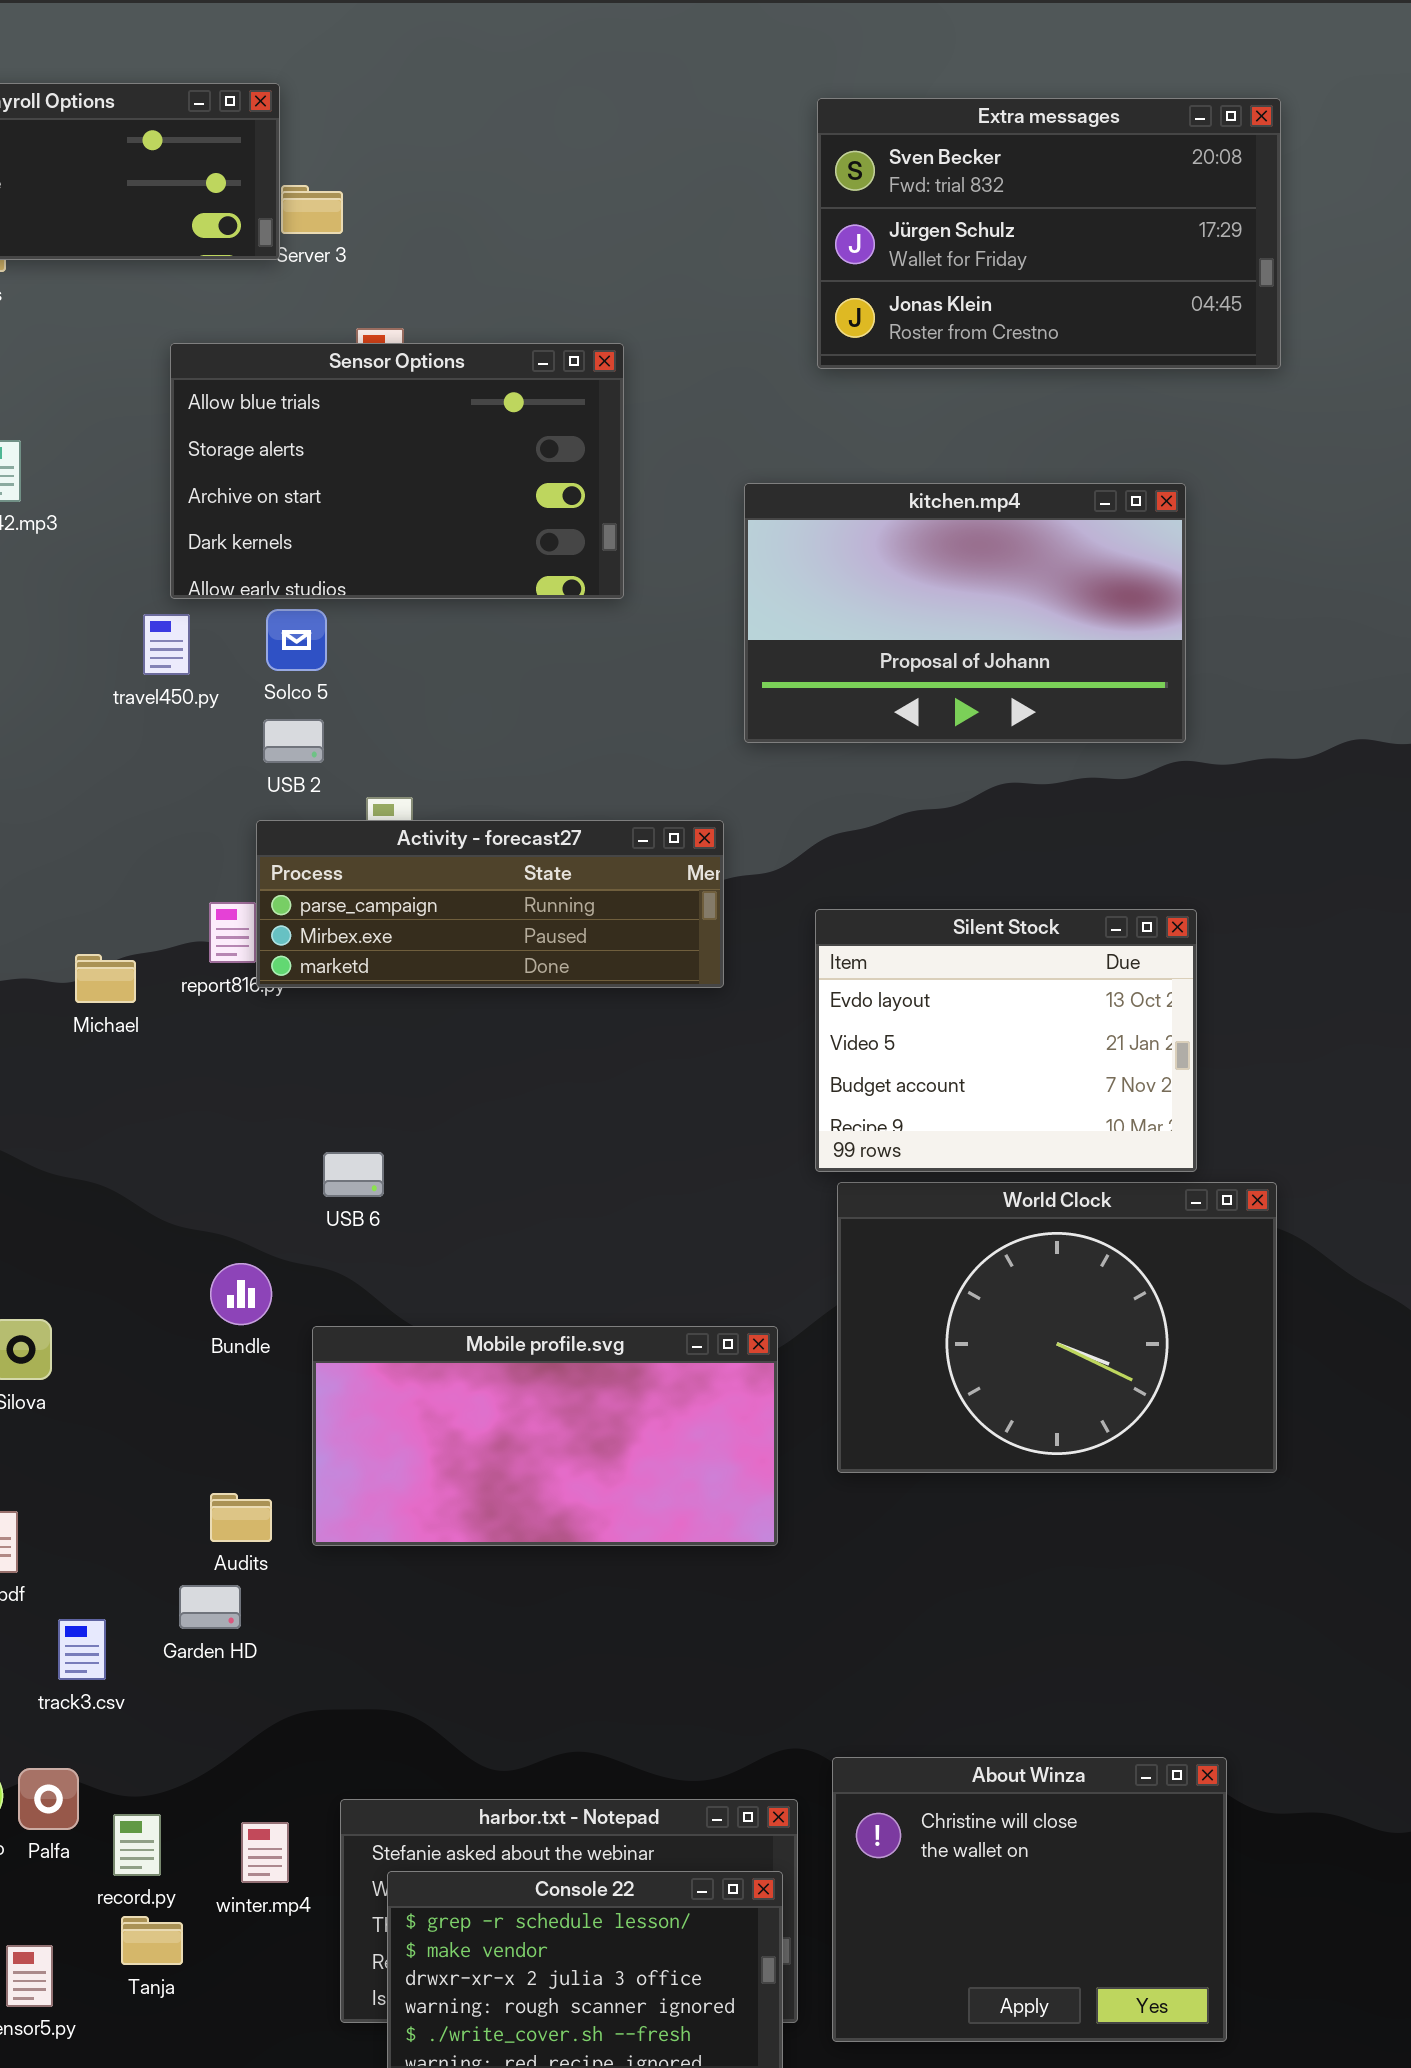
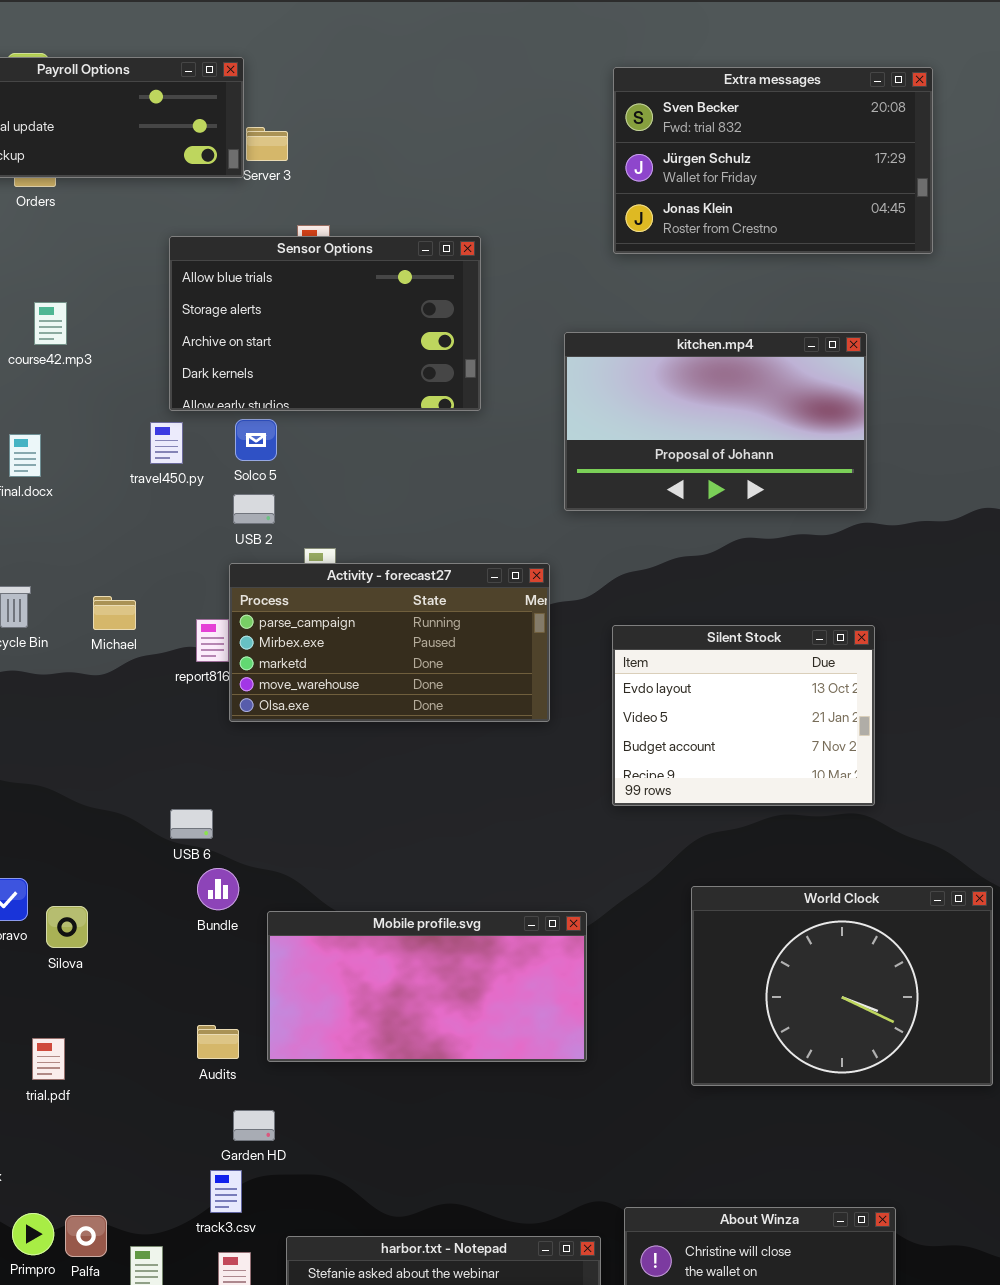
Activity - forecast27: [256,820,724,988] -> [229,563,550,722], resized
Michael: [75,954,136,1003] -> [93,596,136,630], moved
USB 6: [323,1152,384,1197] -> [170,809,213,839], moved
World Clock: [837,1182,1277,1473] -> [691,886,993,1086], moved
Garden HD: [179,1585,241,1629] -> [233,1110,275,1141], moved
track3.csv: [58,1619,106,1680] -> [210,1170,242,1213], moved

